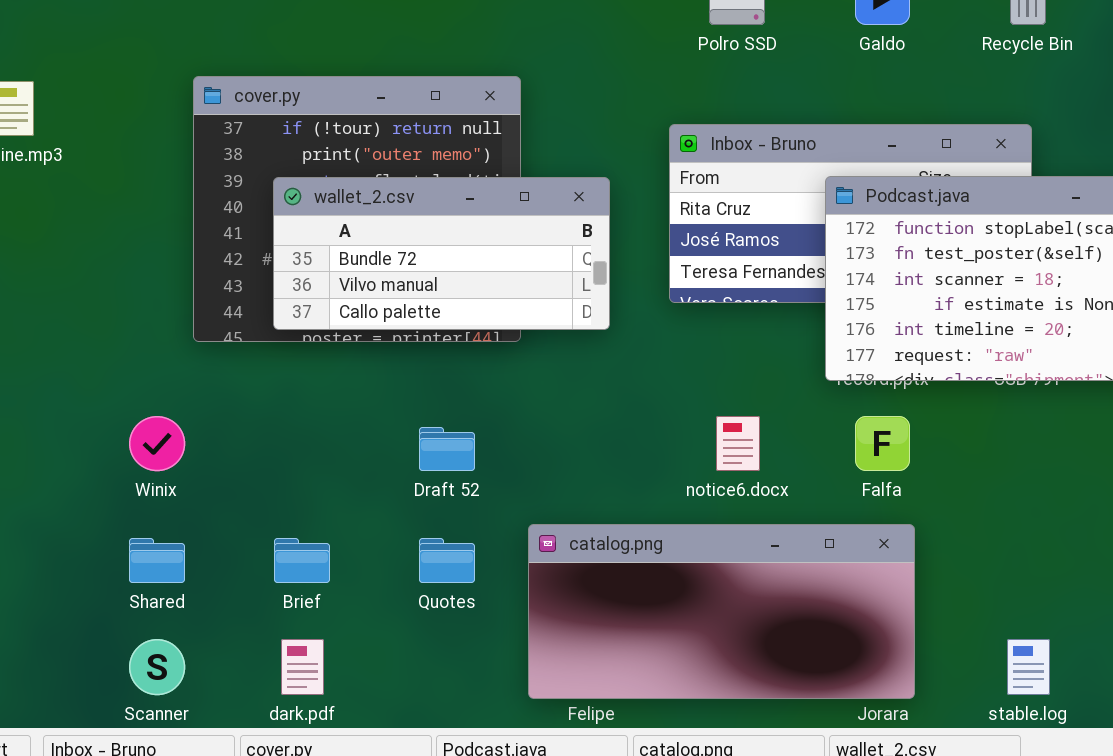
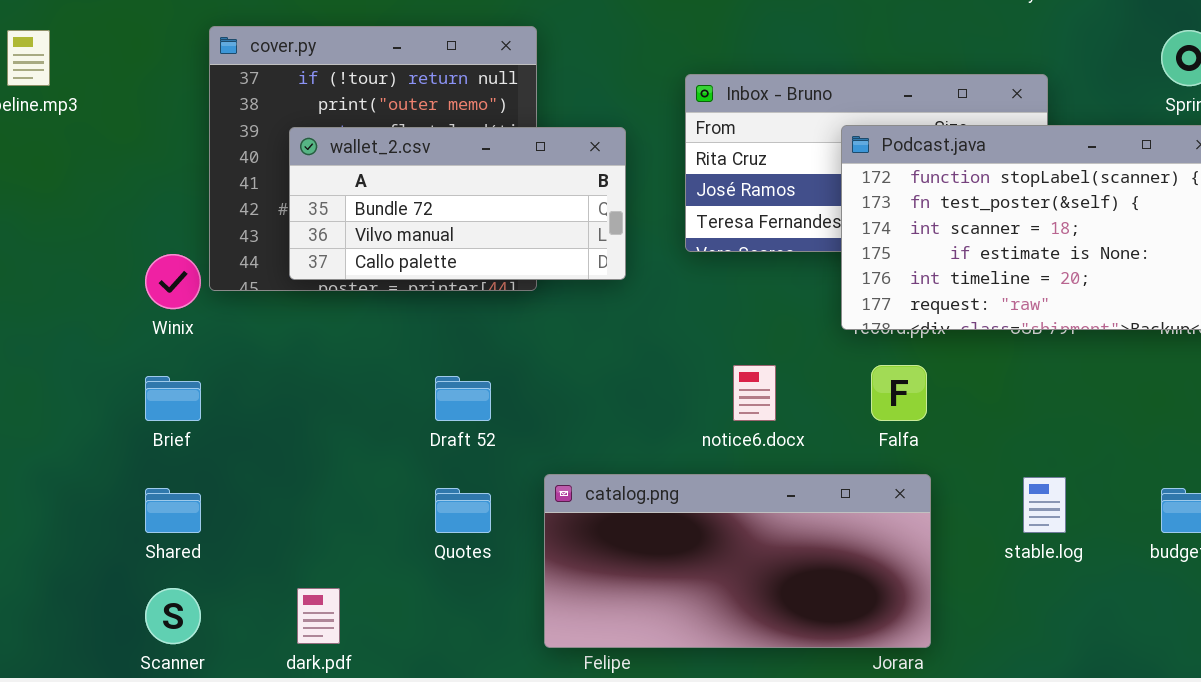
Winix: [129,416,185,471] -> [145,254,201,309], moved
Brief: [274,538,330,583] -> [145,376,201,421], moved
stable.log: [1007,639,1050,695] -> [1023,477,1066,533], moved

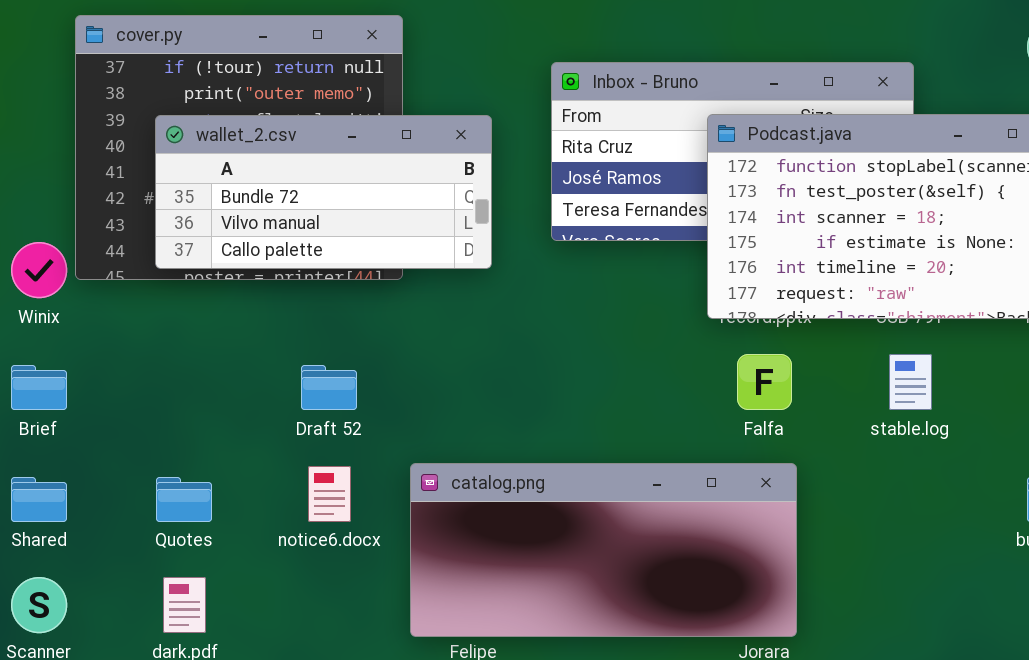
notice6.docx: [733,365,776,421] -> [308,466,351,522], moved
stable.log: [1023,477,1066,533] -> [889,354,932,410], moved
Quotes: [435,488,491,533] -> [156,477,212,522], moved

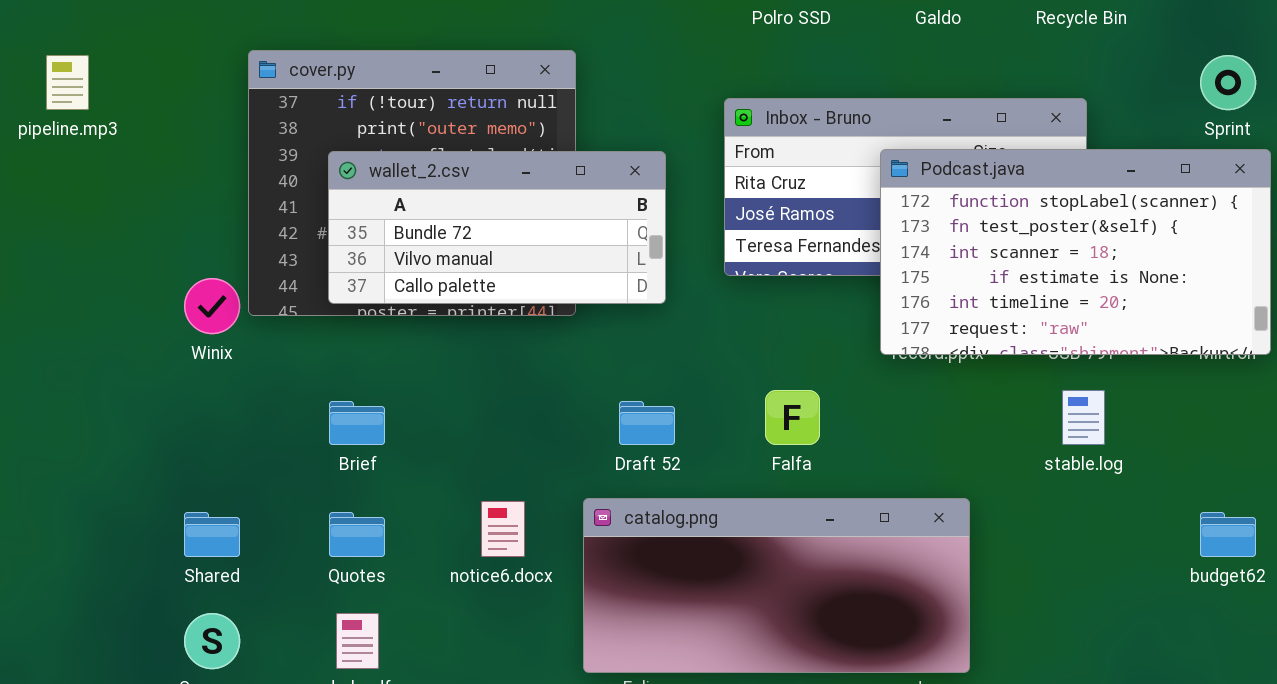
Falfa: [737,354,792,410] -> [765,390,820,445], moved
Brief: [11,365,67,410] -> [329,401,385,445], moved
Draft 52: [301,365,357,410] -> [619,401,675,445], moved

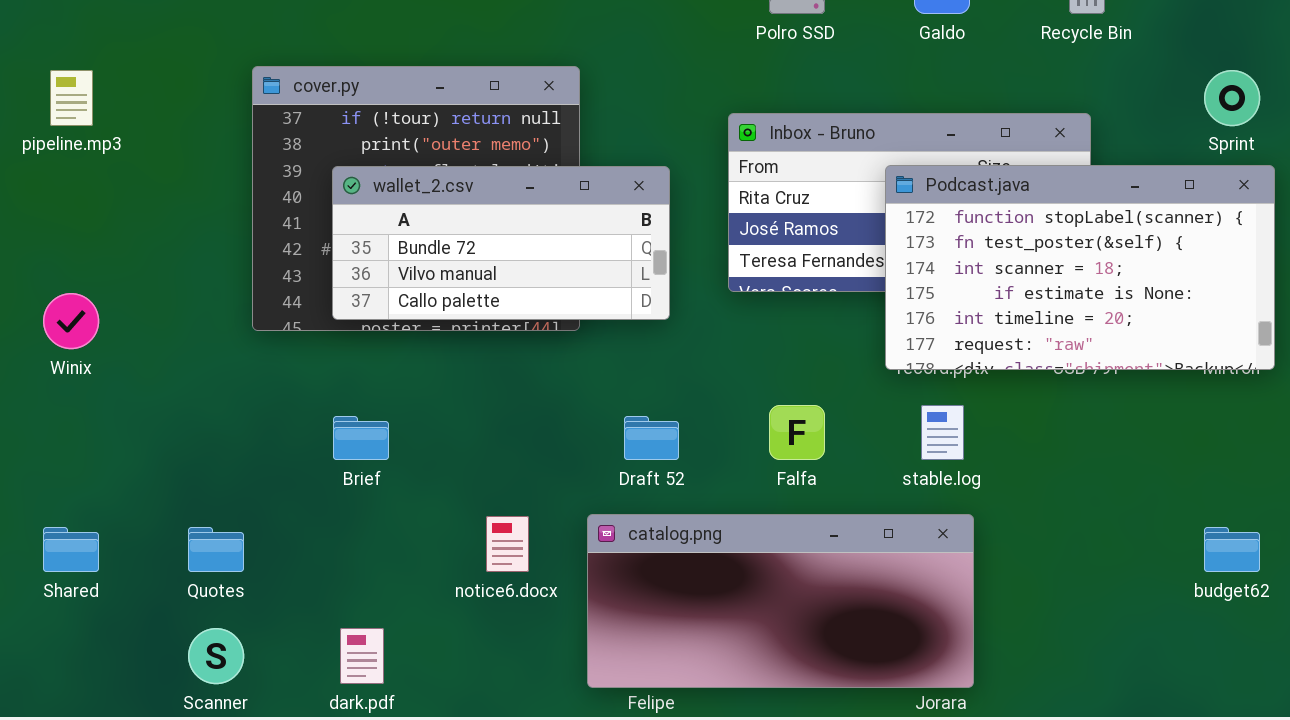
Winix: [184,278,240,334] -> [43,293,99,349], moved
stable.log: [1062,390,1105,445] -> [921,405,964,460], moved
Shared: [184,512,240,557] -> [43,527,99,572], moved
Quotes: [329,512,385,557] -> [188,527,244,572], moved

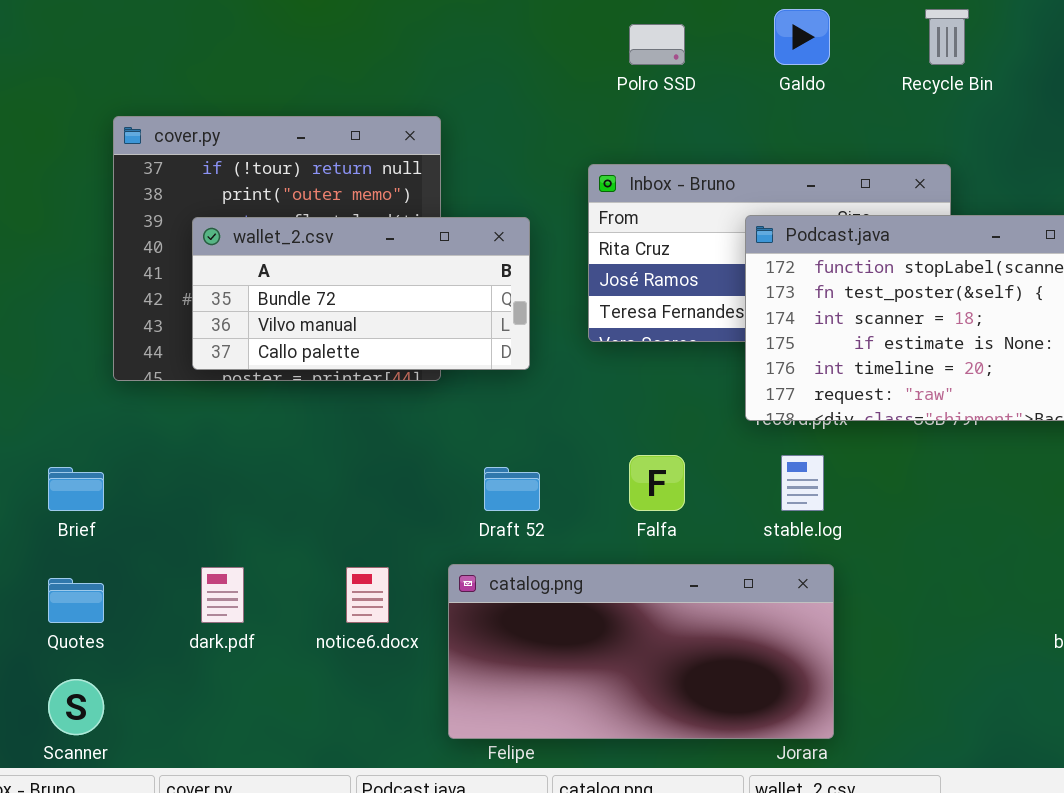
Brief: [333,416,389,460] -> [48,467,104,511], moved
dark.pdf: [340,628,384,684] -> [201,567,244,623], moved

